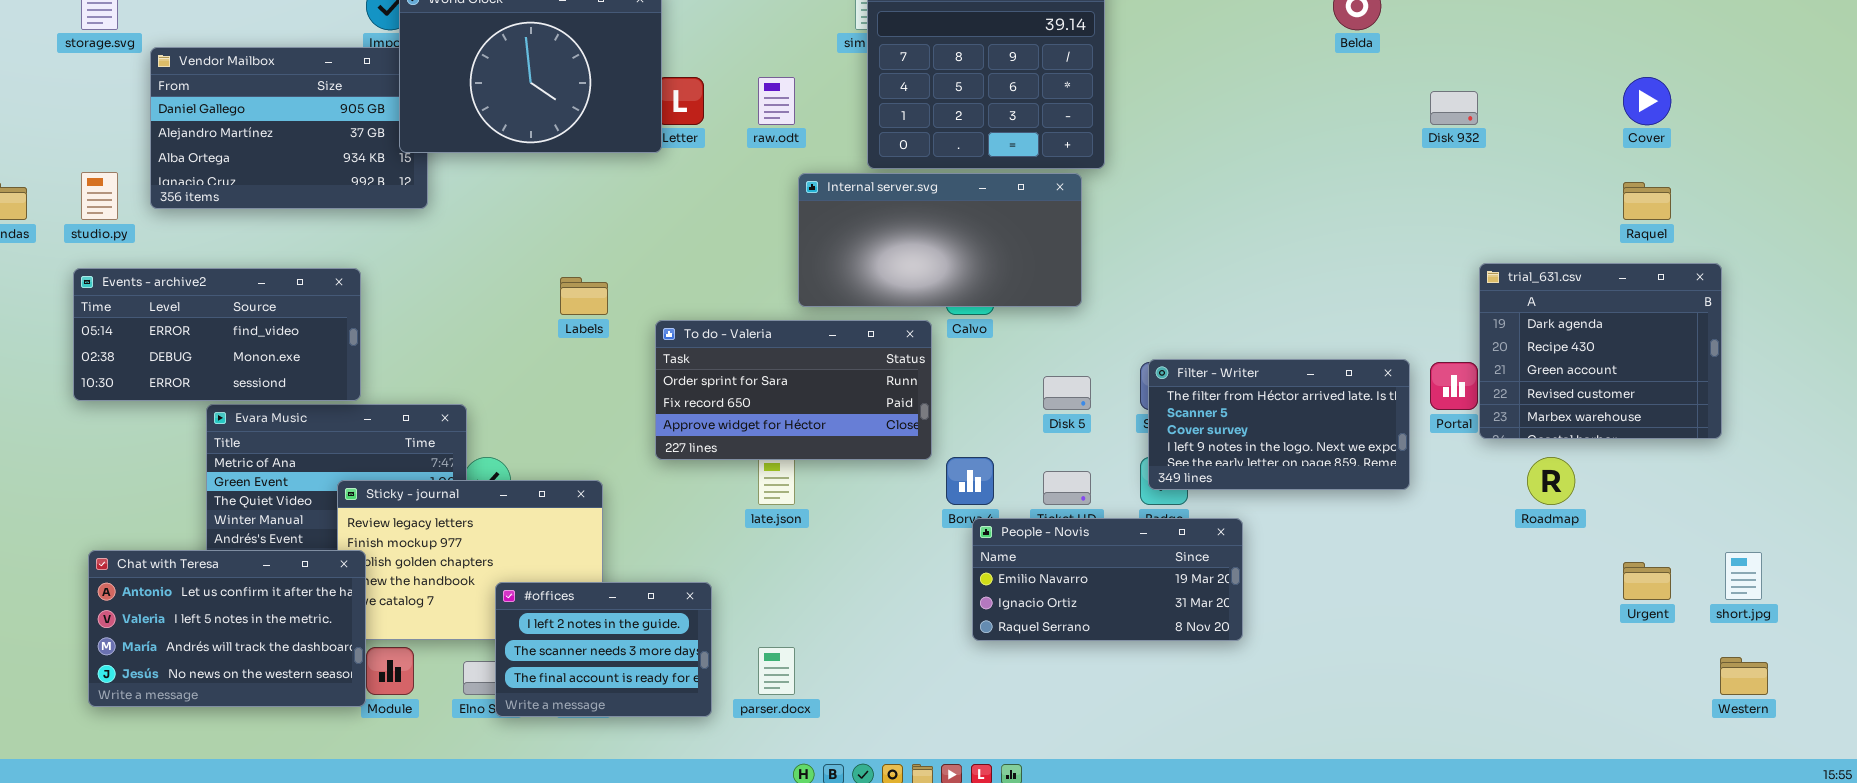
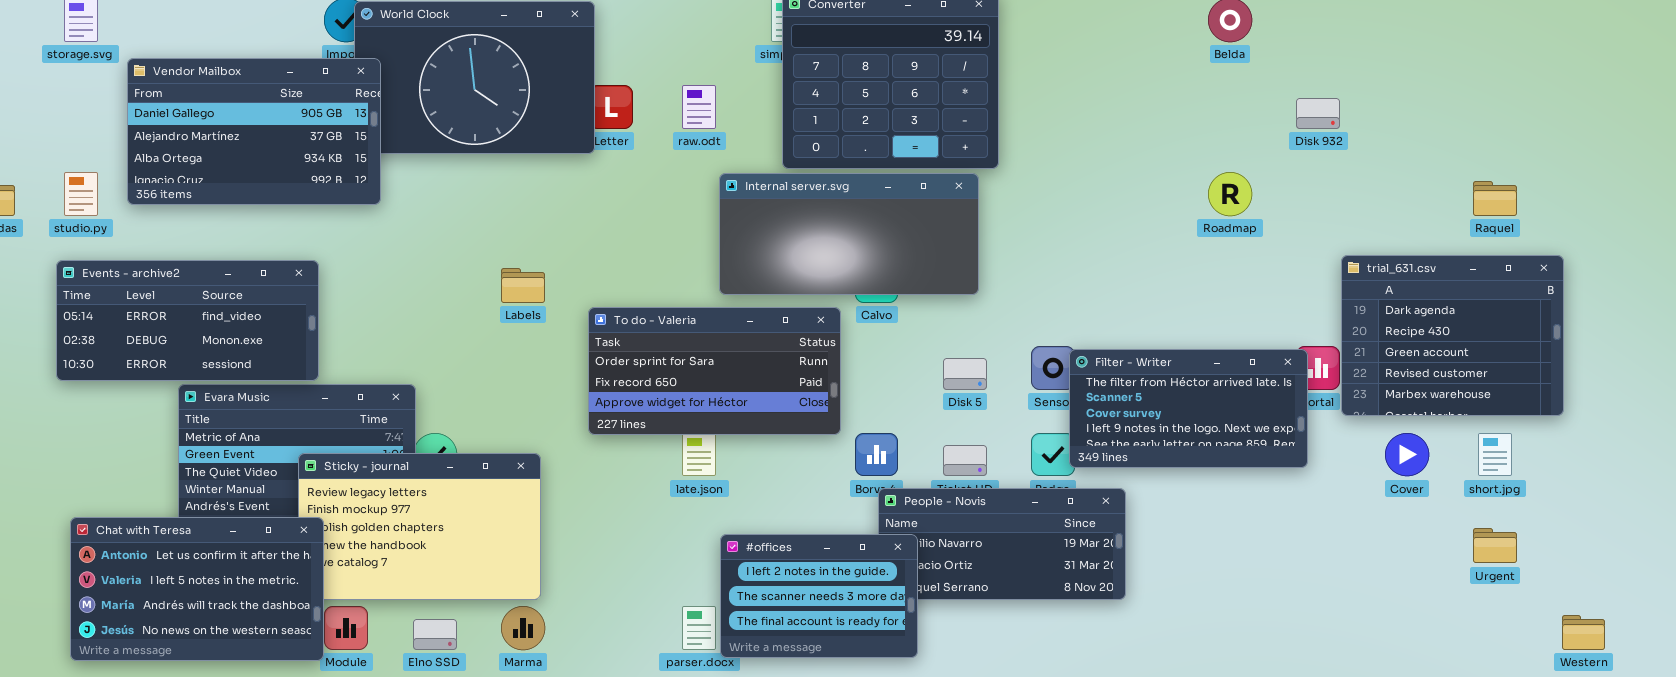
Vendor Mailbox: [150,47,428,209] -> [127,58,381,205], raised
Cover: [1623,77,1671,125] -> [1385,433,1429,476], moved
Filter - Writer: [1148,359,1410,490] -> [1069,349,1308,468], moved
Roadmap: [1527,457,1575,505] -> [1208,172,1252,216], moved
short.jpg: [1725,552,1762,600] -> [1478,433,1512,476], moved
#offices: [495,582,712,717] -> [720,534,918,658], moved

